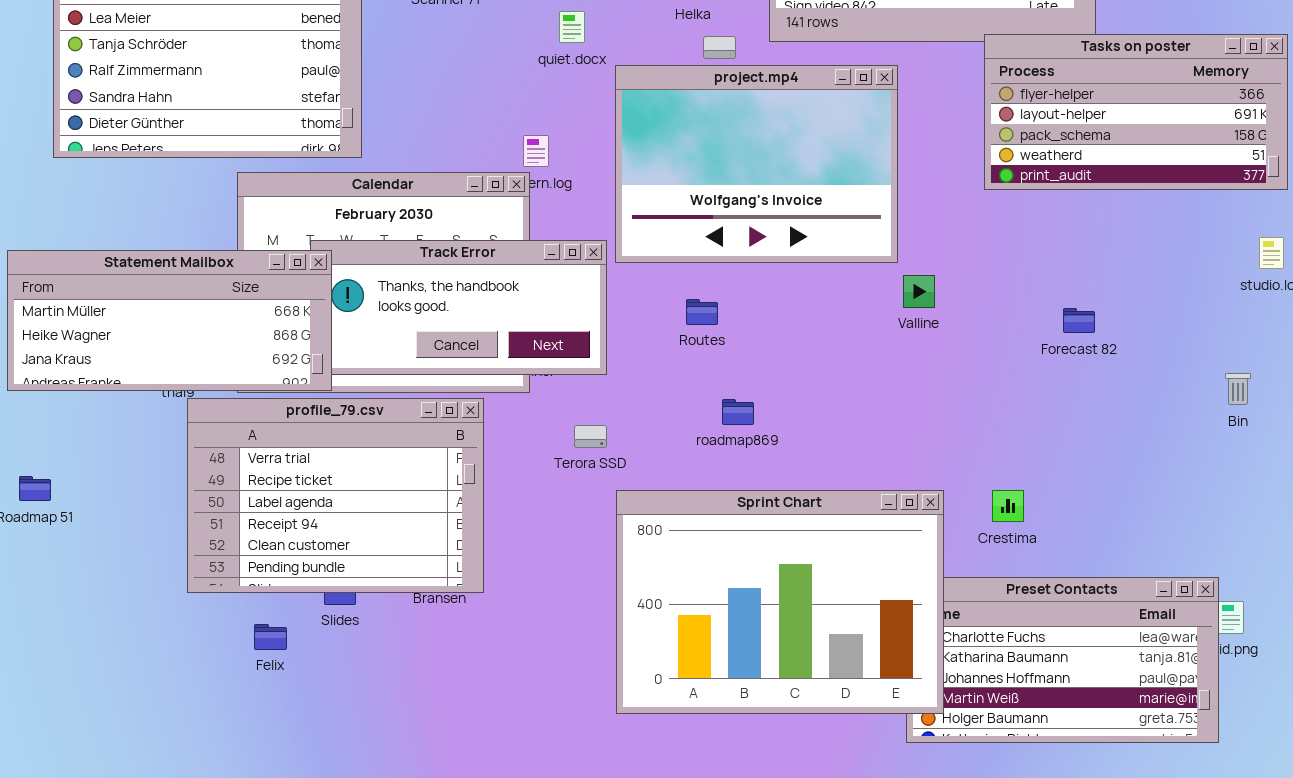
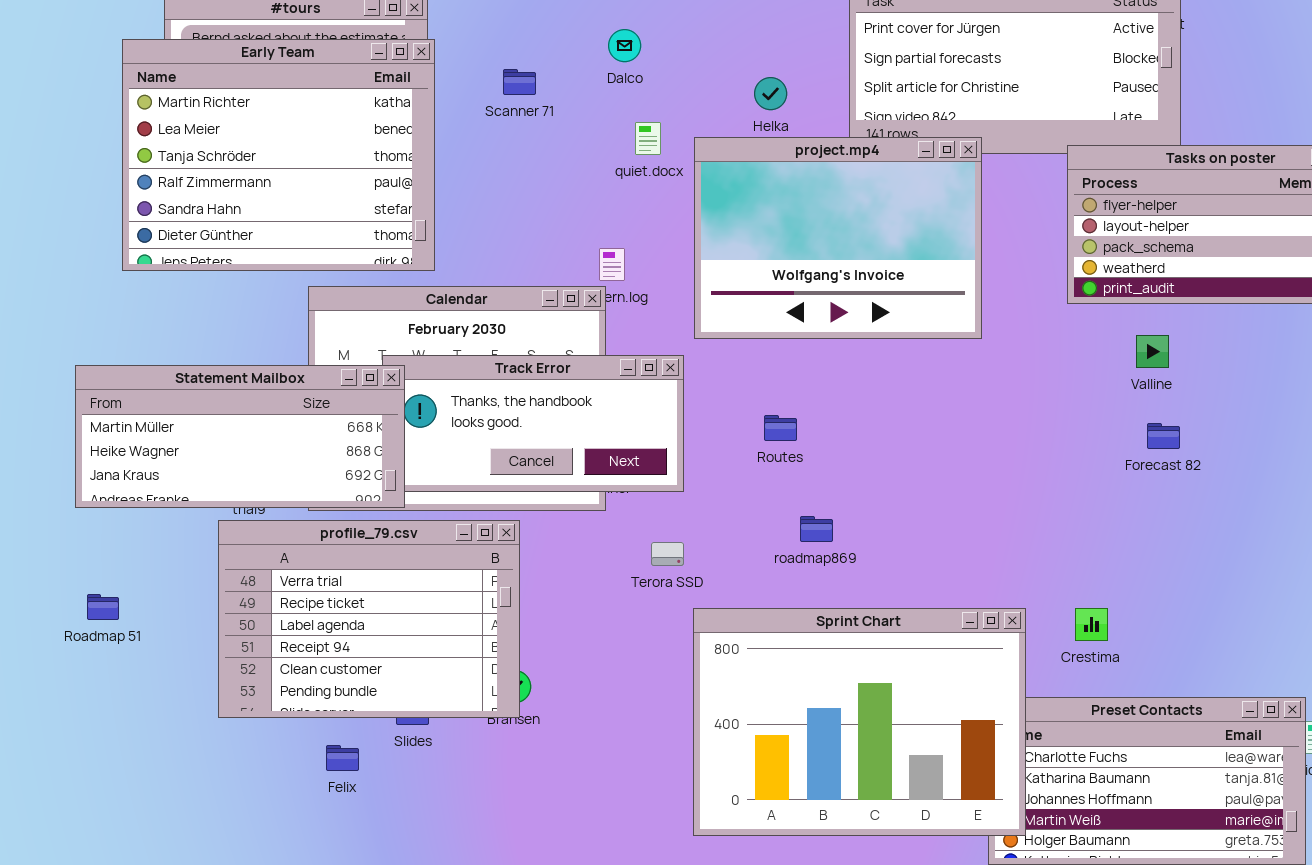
project.mp4: [615,65,898,263] -> [694,137,982,339], moved
Valline: [903,275,935,308] -> [1136,335,1169,368], moved
profile_79.csv: [187,398,484,593] -> [218,520,520,718], moved

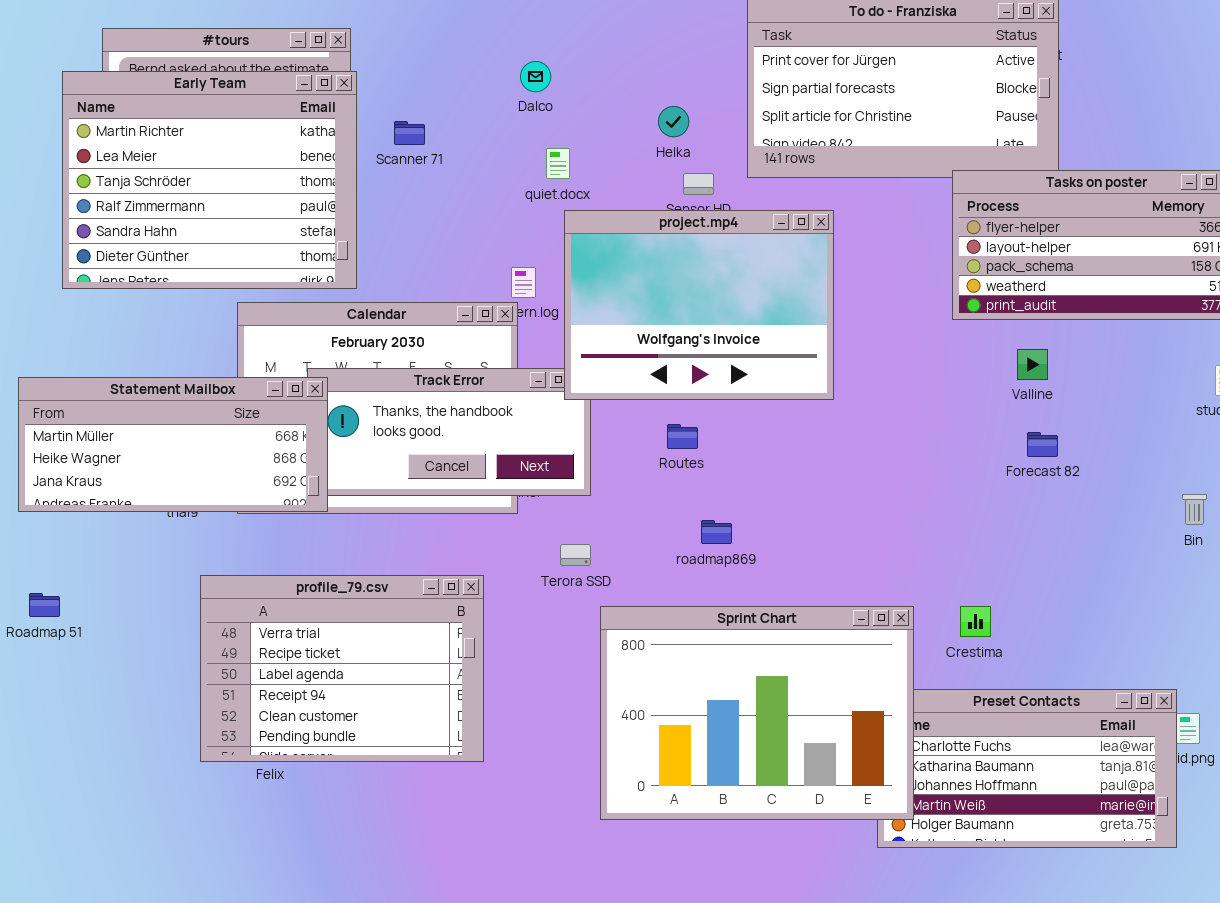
Scanner 71: [503,69,536,95] -> [394,121,425,145], moved
project.mp4: [694,137,982,339] -> [564,210,834,400], moved
profile_79.csv: [218,520,520,718] -> [200,575,484,762], moved

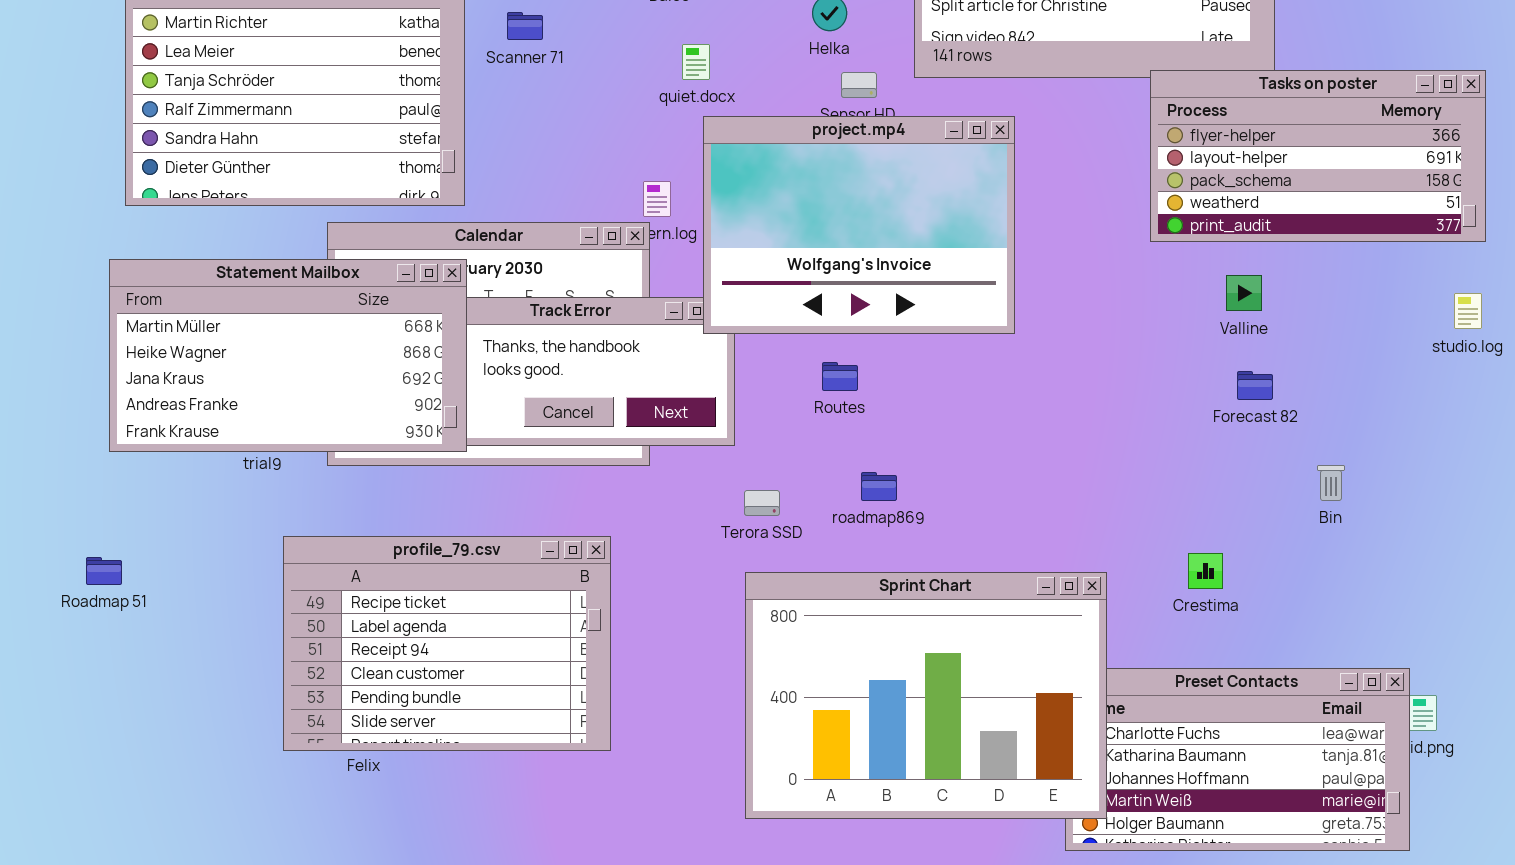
Statement Mailbox: [18,377,328,512] -> [109,259,467,452], moved, resized
Bin: [1182,494,1207,525] -> [1317,465,1345,501], moved
Terora SSD: [560,544,591,566] -> [744,490,780,516], moved
profile_79.csv: [200,575,484,762] -> [283,536,611,751], scrolled down 1 row
Crestima: [960,606,991,637] -> [1188,553,1223,589], moved

